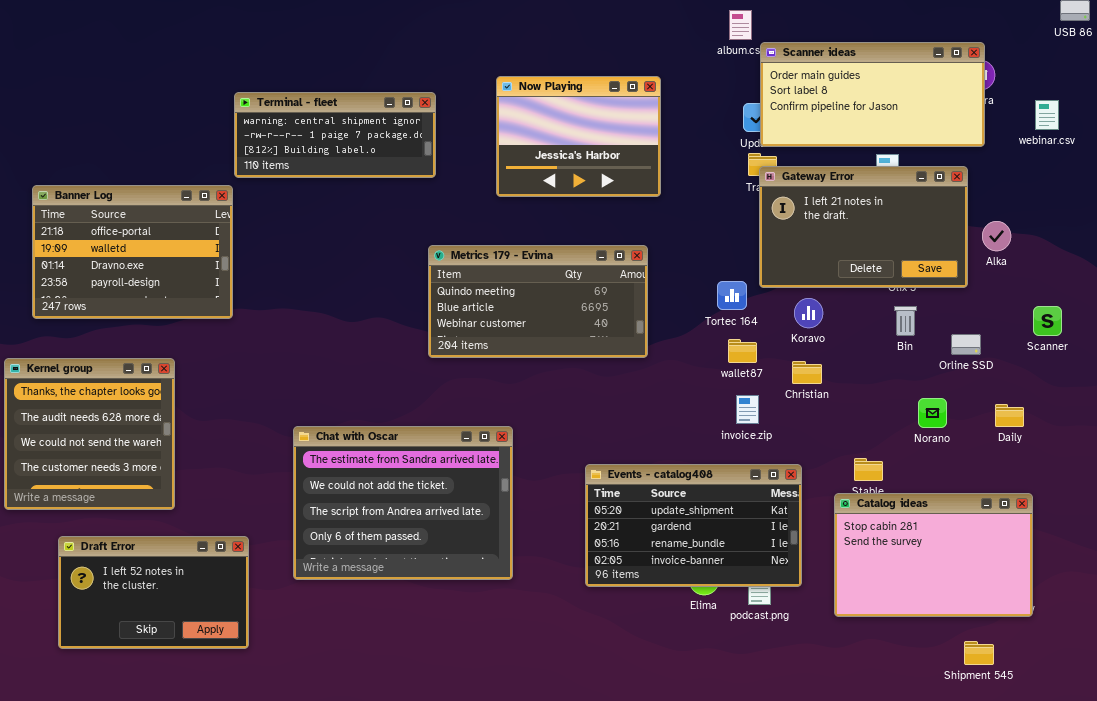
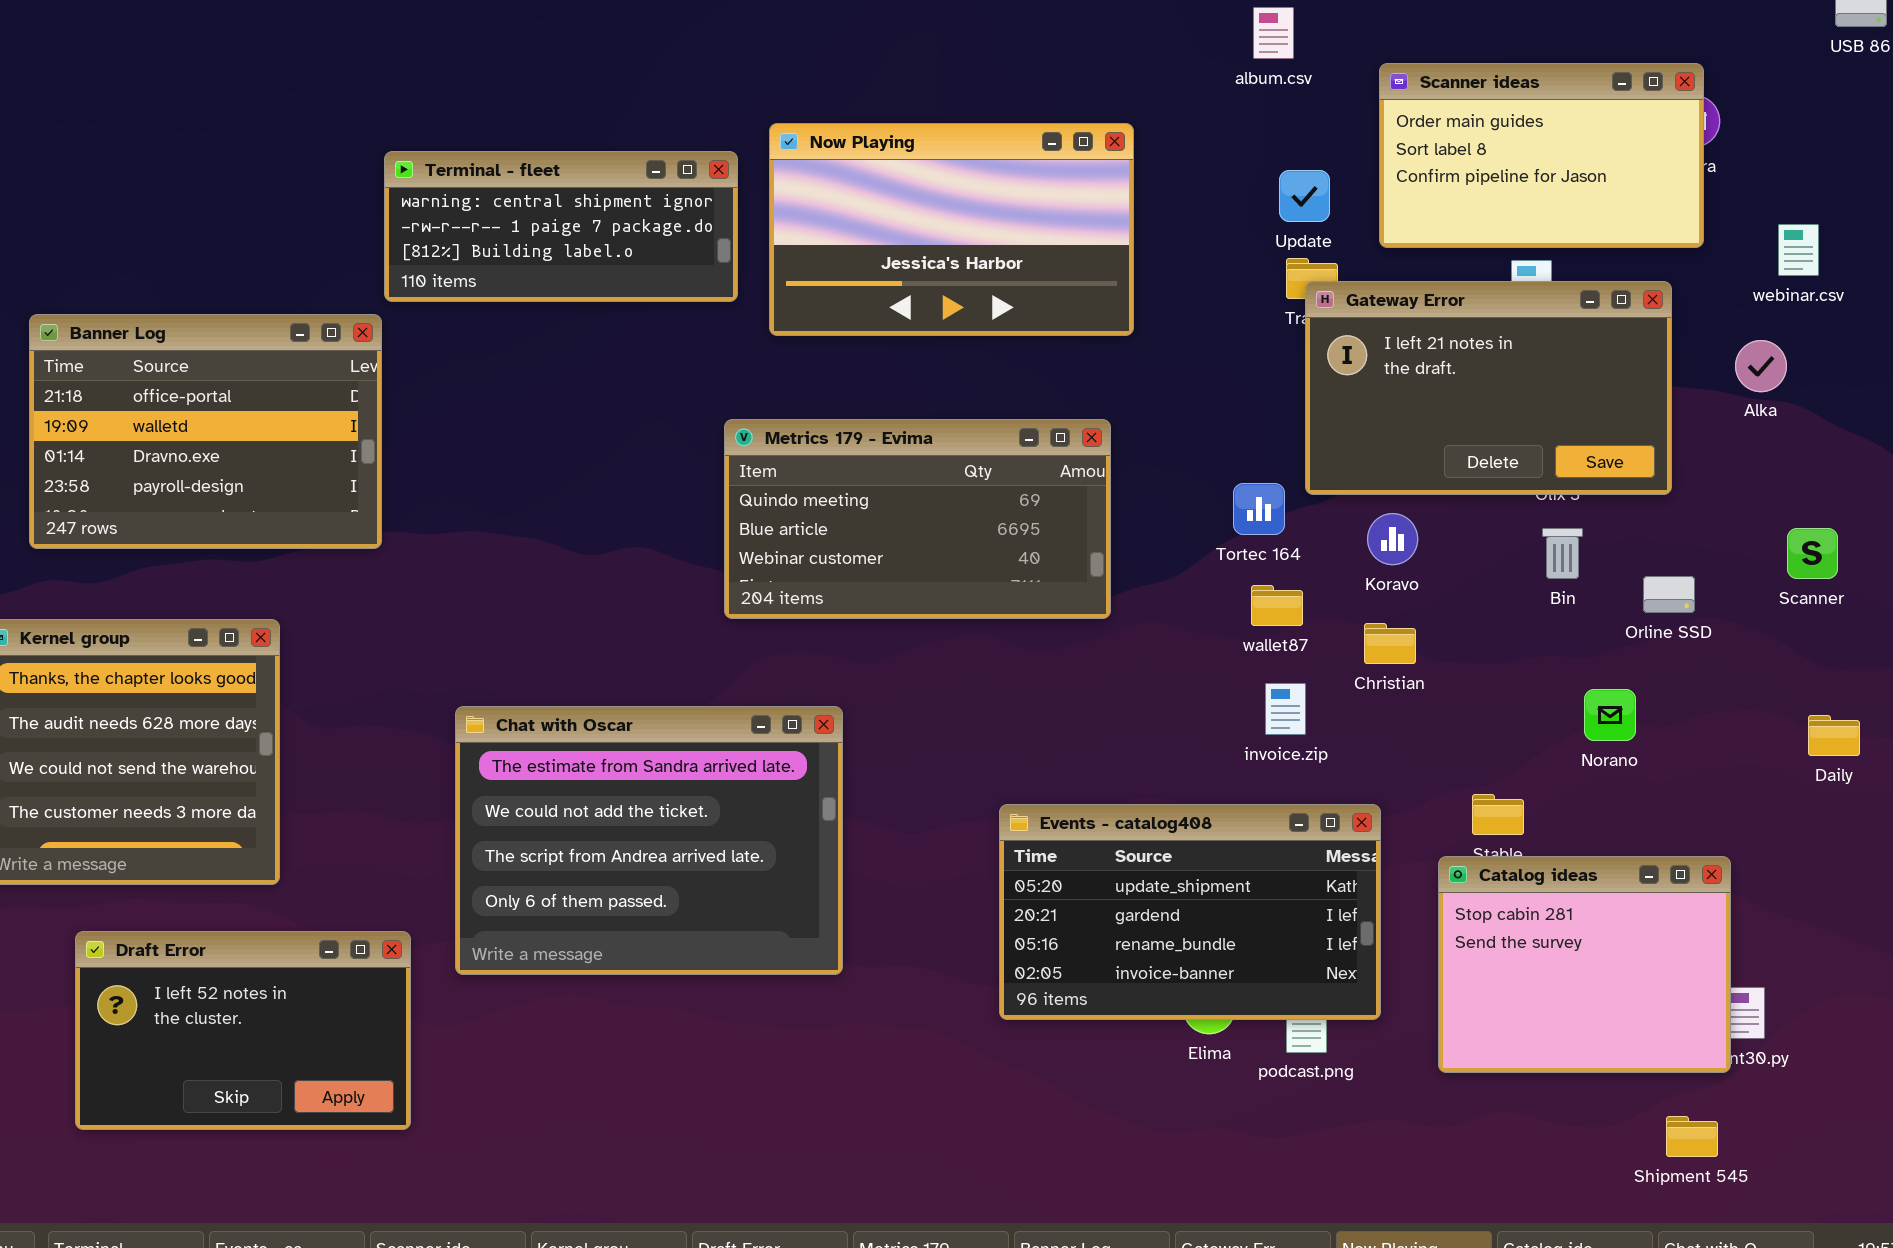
Scanner ideas: [760,42,985,147] -> [1379,63,1704,248], resized
Now Playing: [496,76,661,197] -> [769,123,1134,336], resized
webinar.csv: [1035,100,1059,130] -> [1778,224,1819,276], moved
Alka: [982,221,1011,251] -> [1735,340,1787,392], moved
Daily: [995,404,1024,427] -> [1808,715,1860,756], moved
Chat with Oscar: [293,426,513,580] -> [455,706,843,975], moved
Catalog ideas: [834,493,1033,617] -> [1438,856,1731,1073], resized

